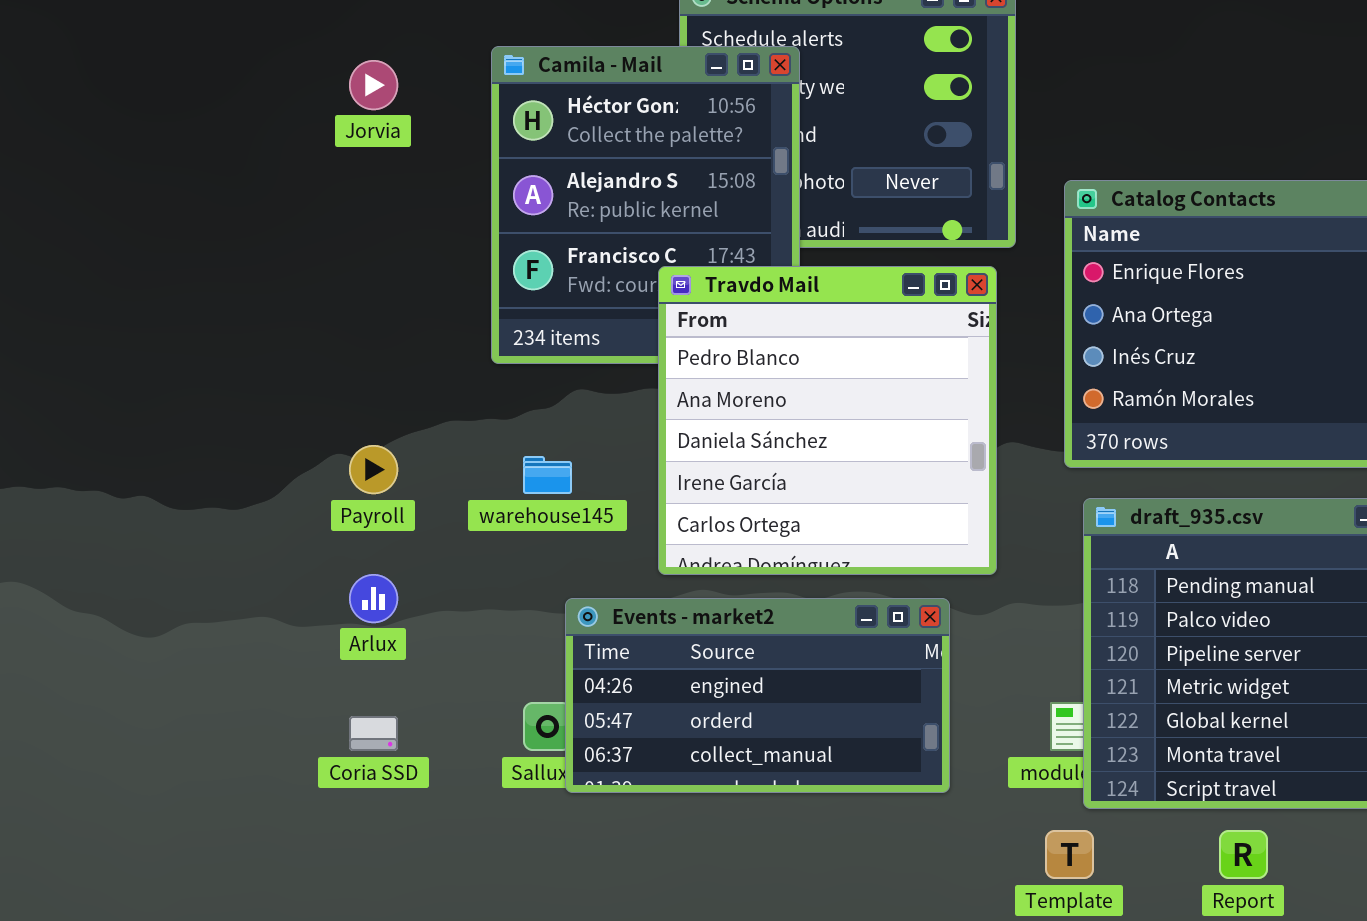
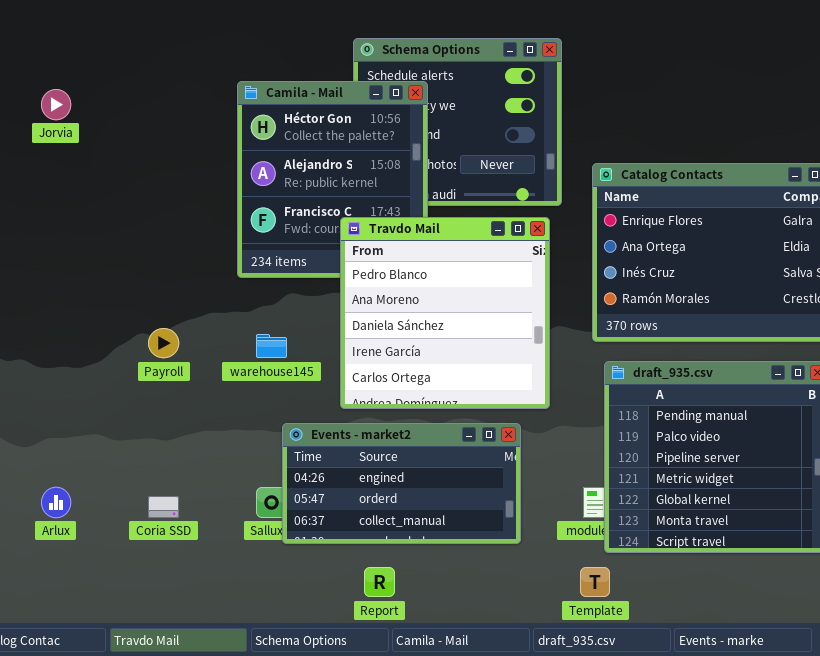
Jorvia: [349,60,398,110] -> [41,89,71,120], moved
Arlux: [349,574,398,623] -> [41,487,71,518], moved
Report: [1219,830,1268,879] -> [364,567,395,597], moved

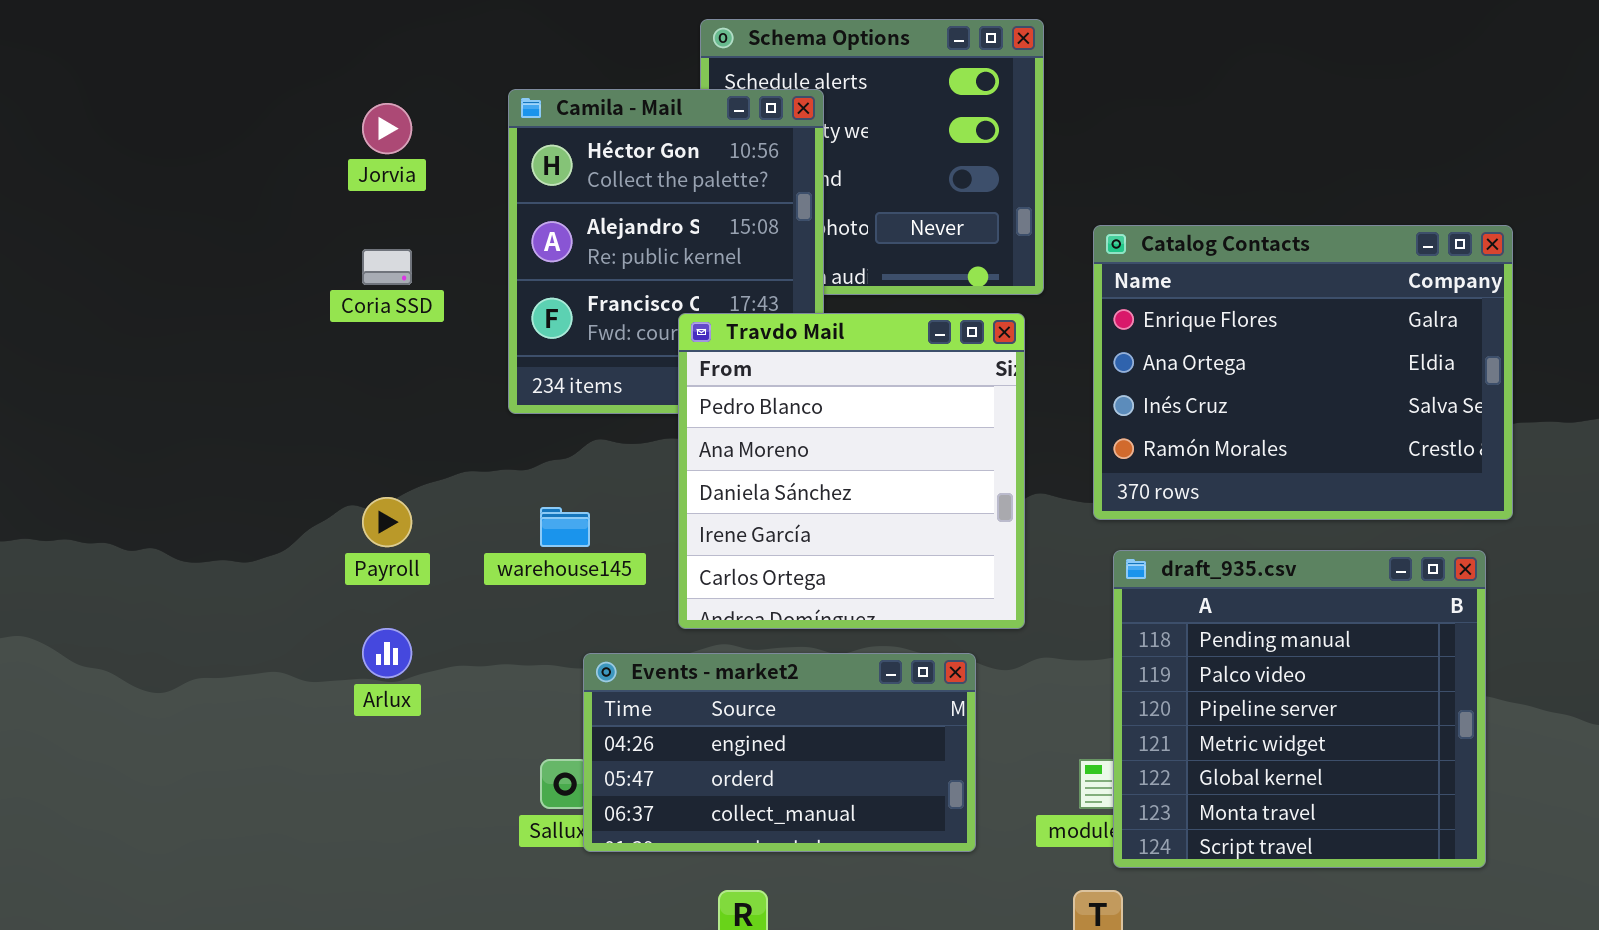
Jorvia: [41,89,71,120] -> [362,103,412,154], moved
Arlux: [41,487,71,518] -> [362,628,412,678], moved
Coria SSD: [148,496,179,518] -> [362,249,412,285], moved

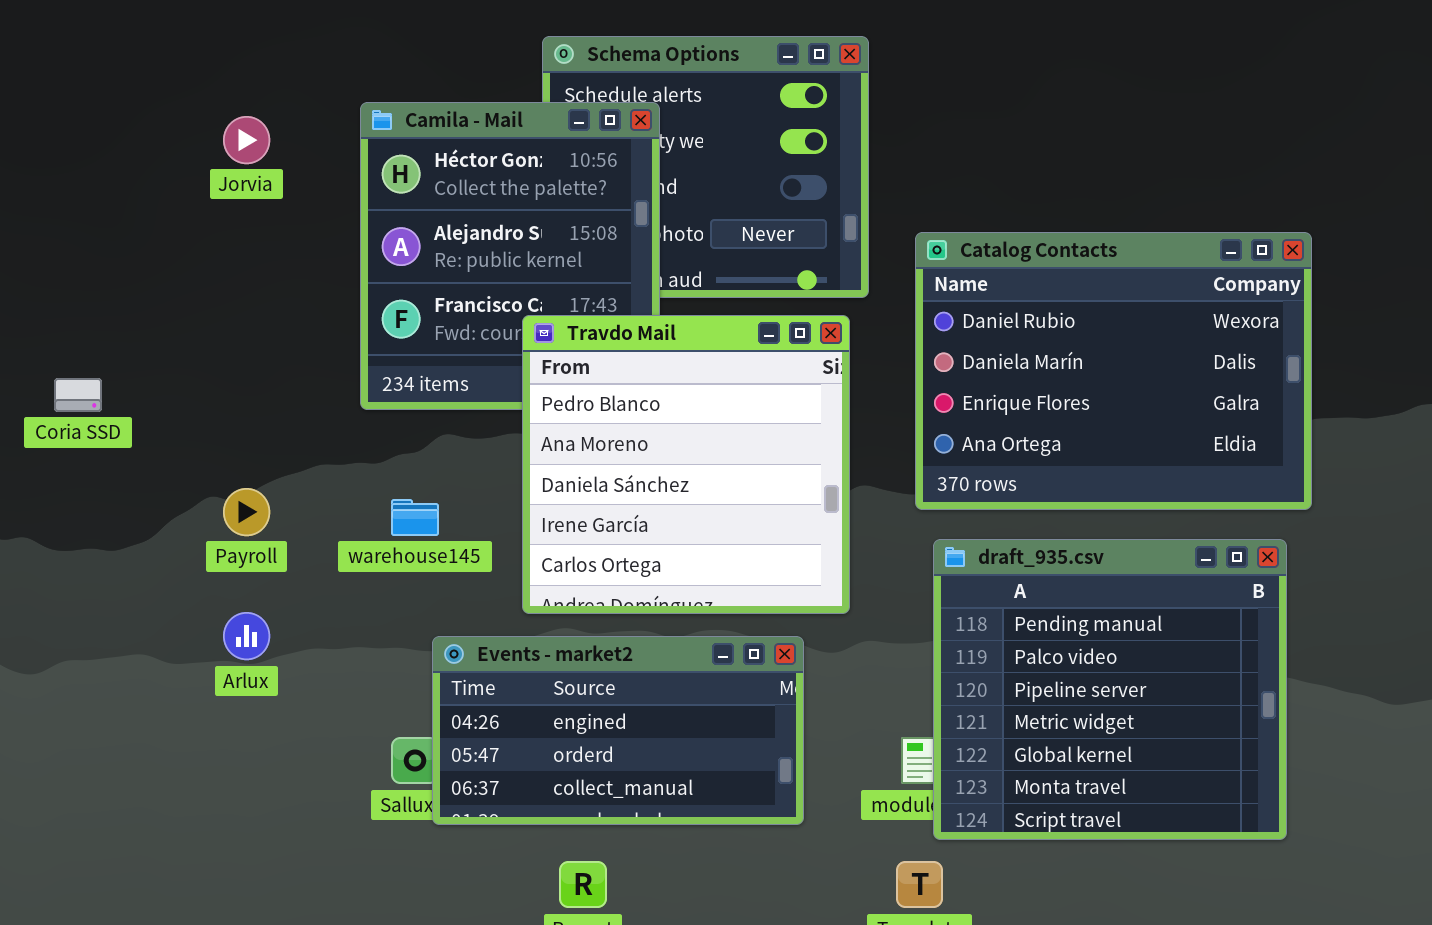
Catalog Contacts: [1093,225,1513,520] -> [915,232,1312,510], scrolled up 2 rows
Coria SSD: [362,249,412,285] -> [54,378,102,412], moved

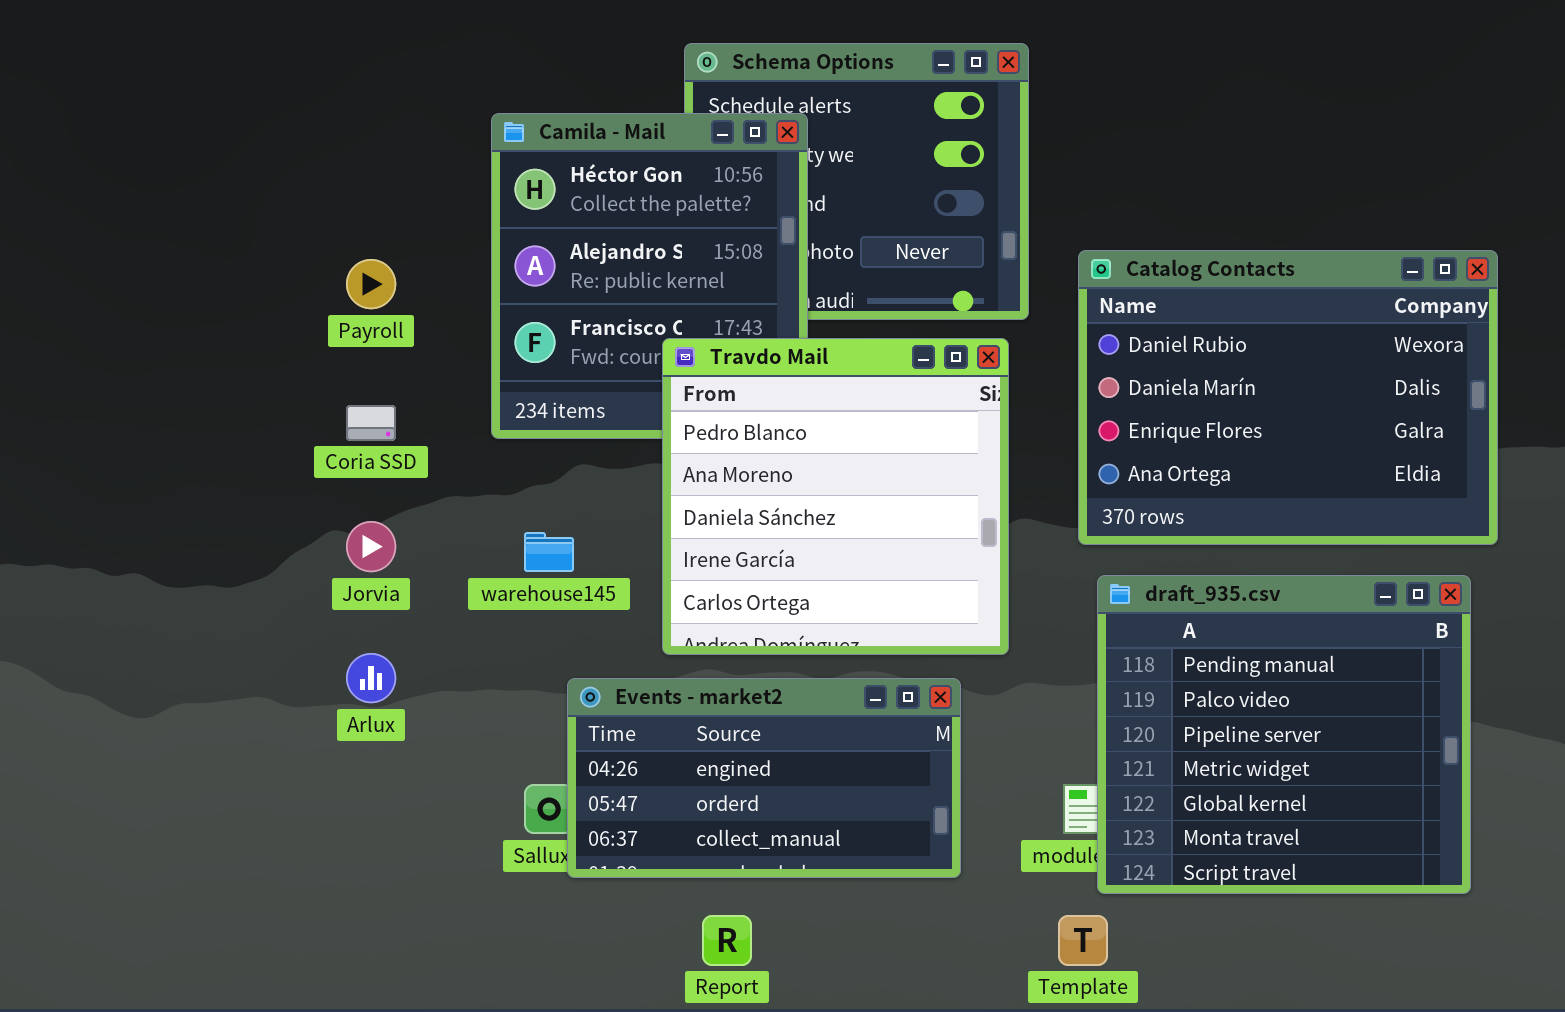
Jorvia: [223,116,270,164] -> [346,521,396,572], moved
Coria SSD: [54,378,102,412] -> [346,405,396,441], moved
Payroll: [223,488,270,536] -> [346,259,396,309], moved

